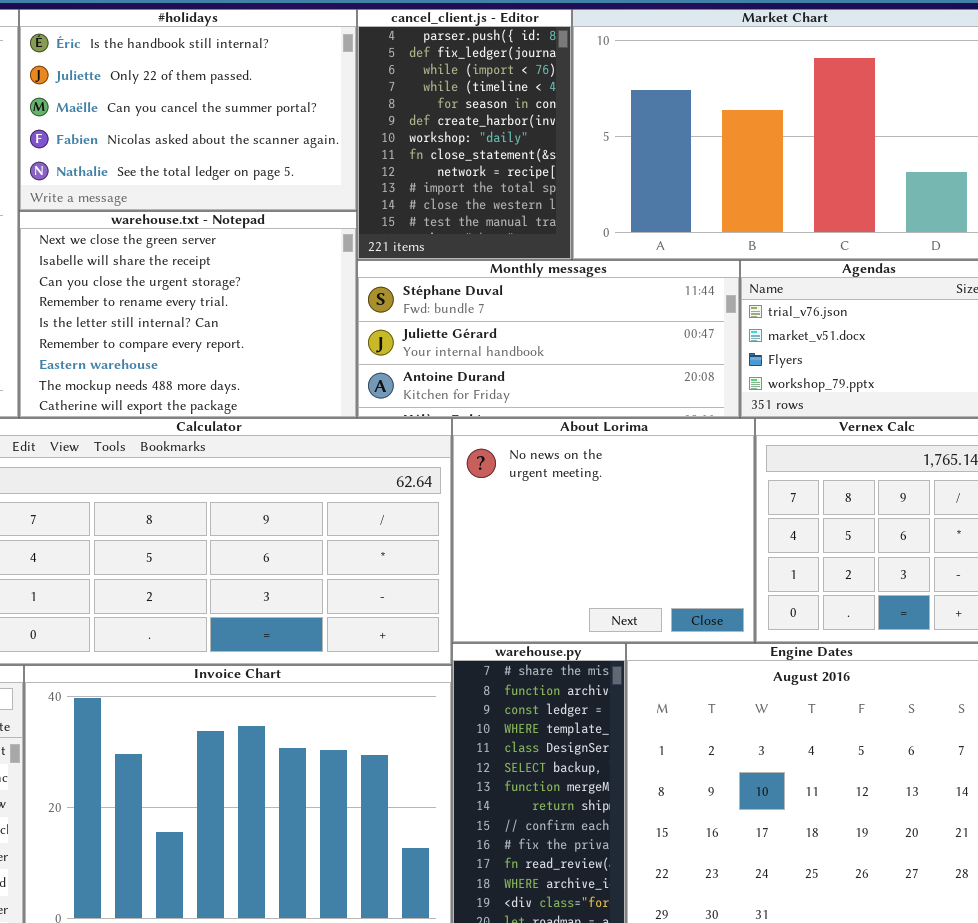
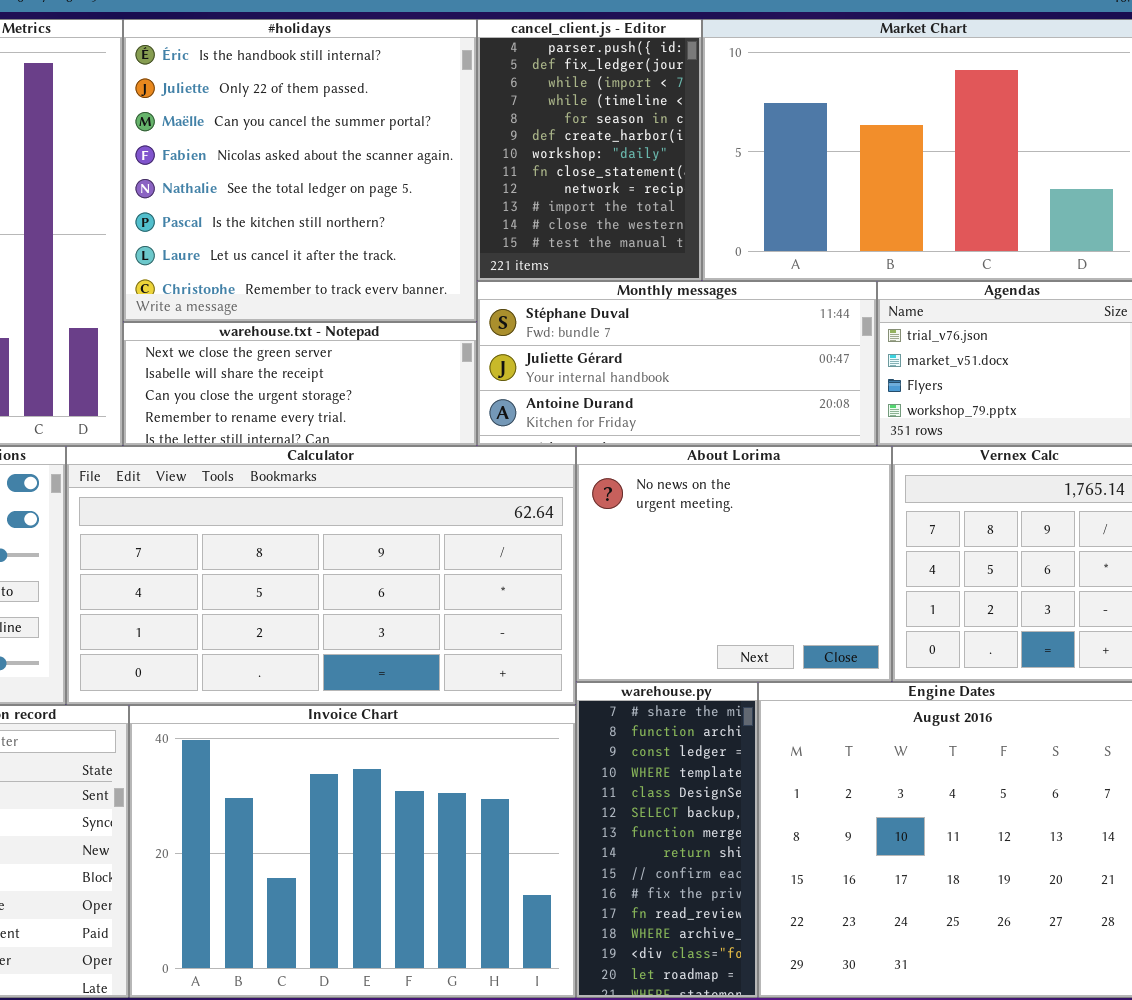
#holidays: [19,9,357,211] -> [123,19,477,322], resized
warehouse.txt - Notepad: [19,211,357,418] -> [123,322,477,446], resized

